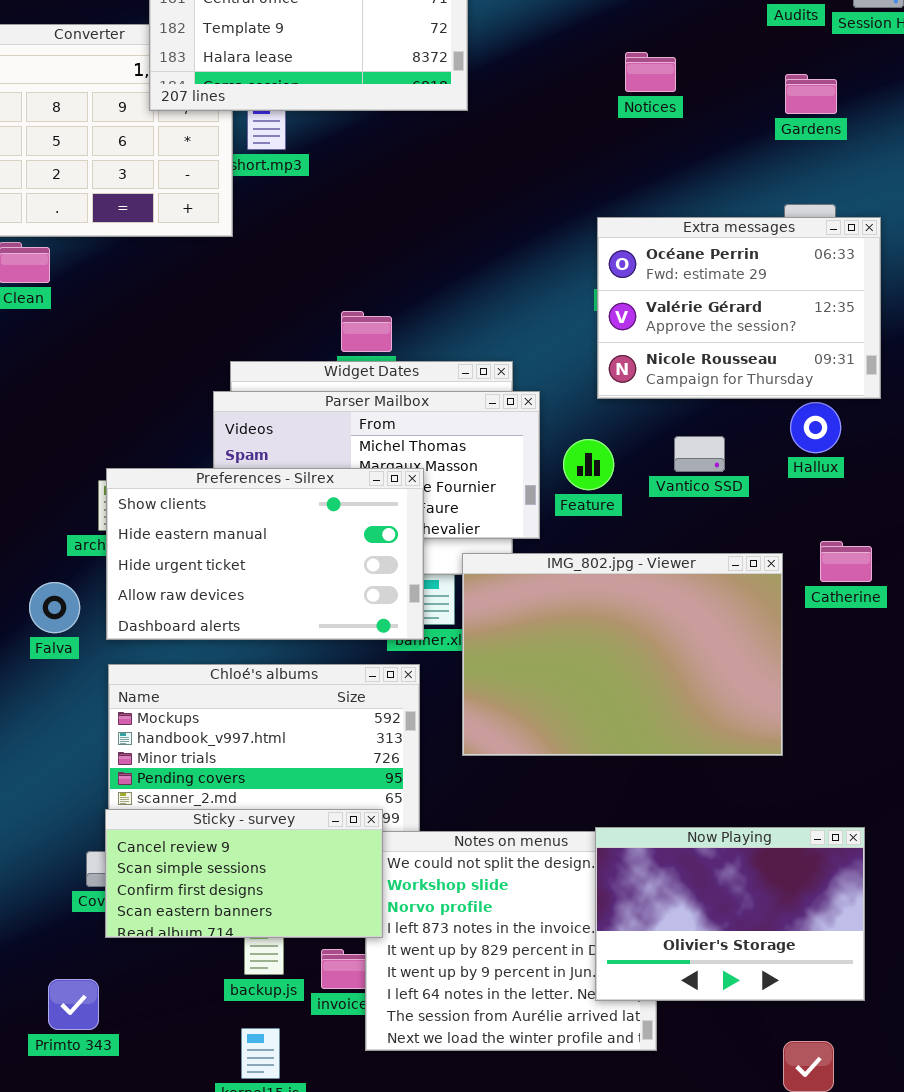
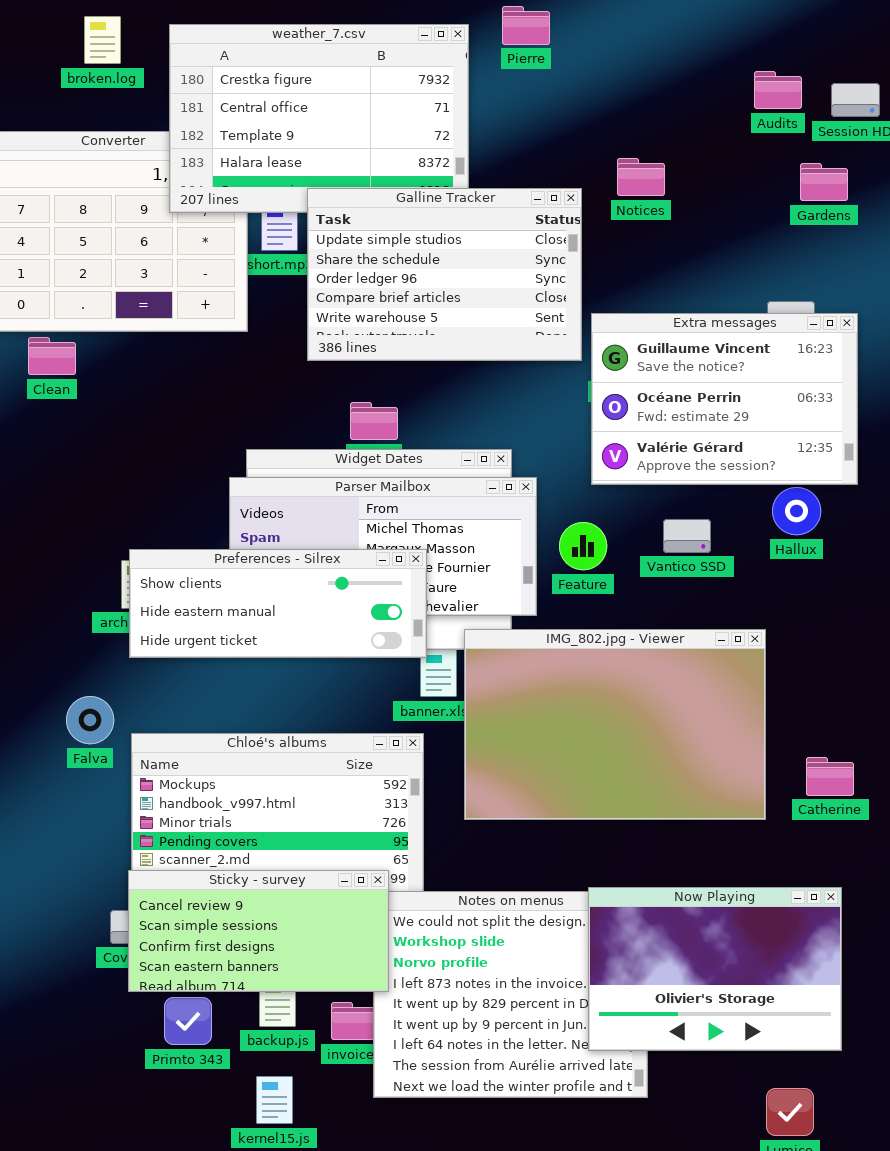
Gardens: [785,74,837,114] -> [800,163,848,201], moved
Galline Tracker: none -> [307,188,582,361], opened
Extra messages: [597,217,881,399] -> [591,313,858,485], scrolled up 1 row
Preferences - Silrex: [106,468,424,640] -> [129,549,427,658], resized
Catherine: [820,541,872,582] -> [806,757,854,796], moved
Falva: [29,582,80,633] -> [66,696,114,744], moved
Primto 343: [48,979,99,1030] -> [164,997,212,1045], moved

